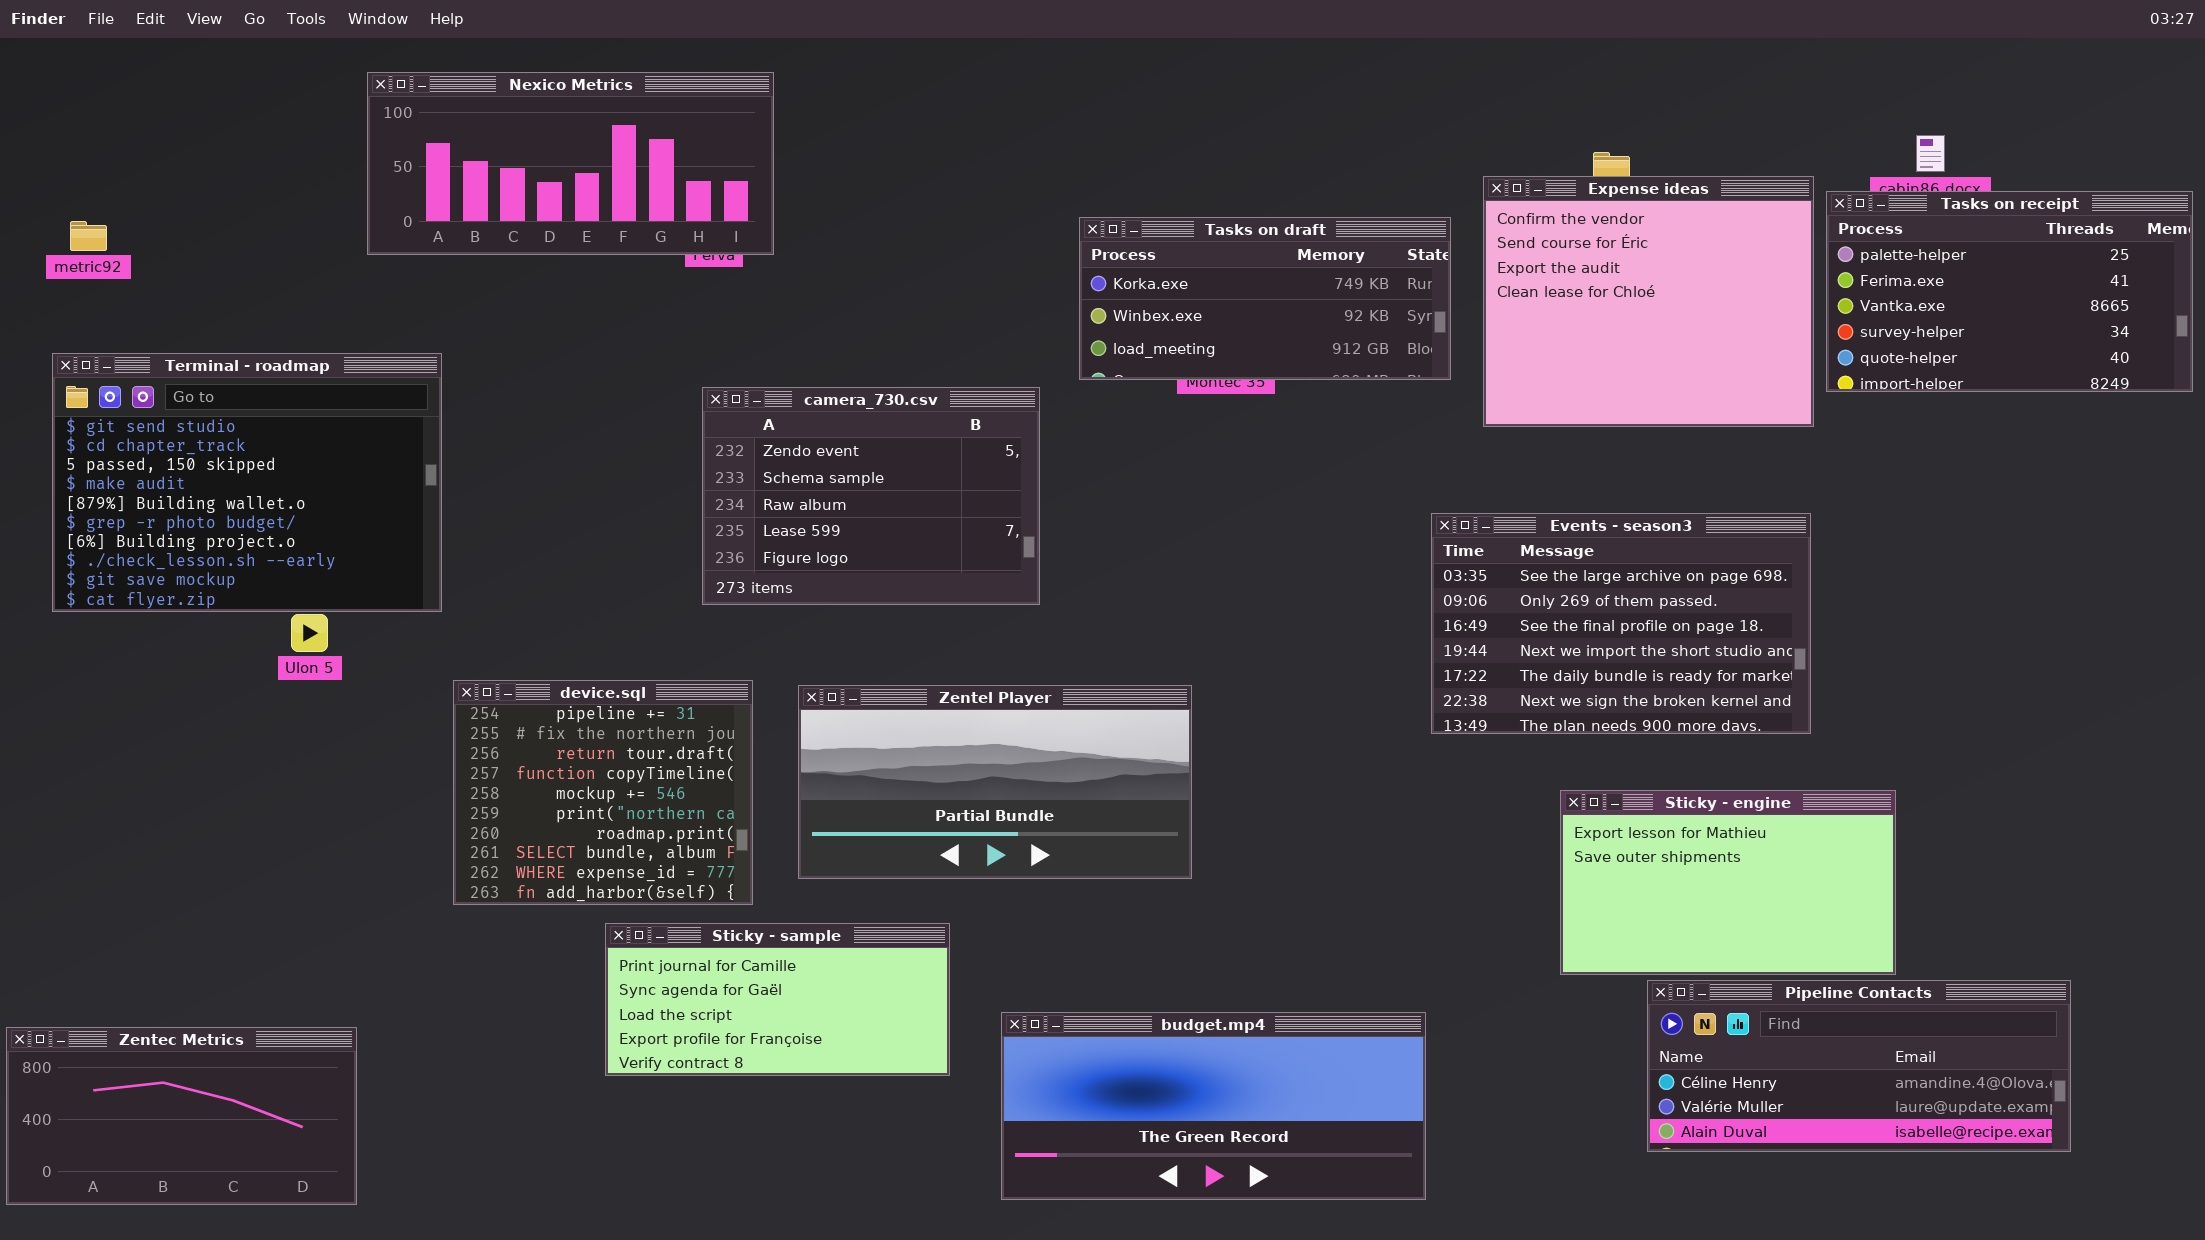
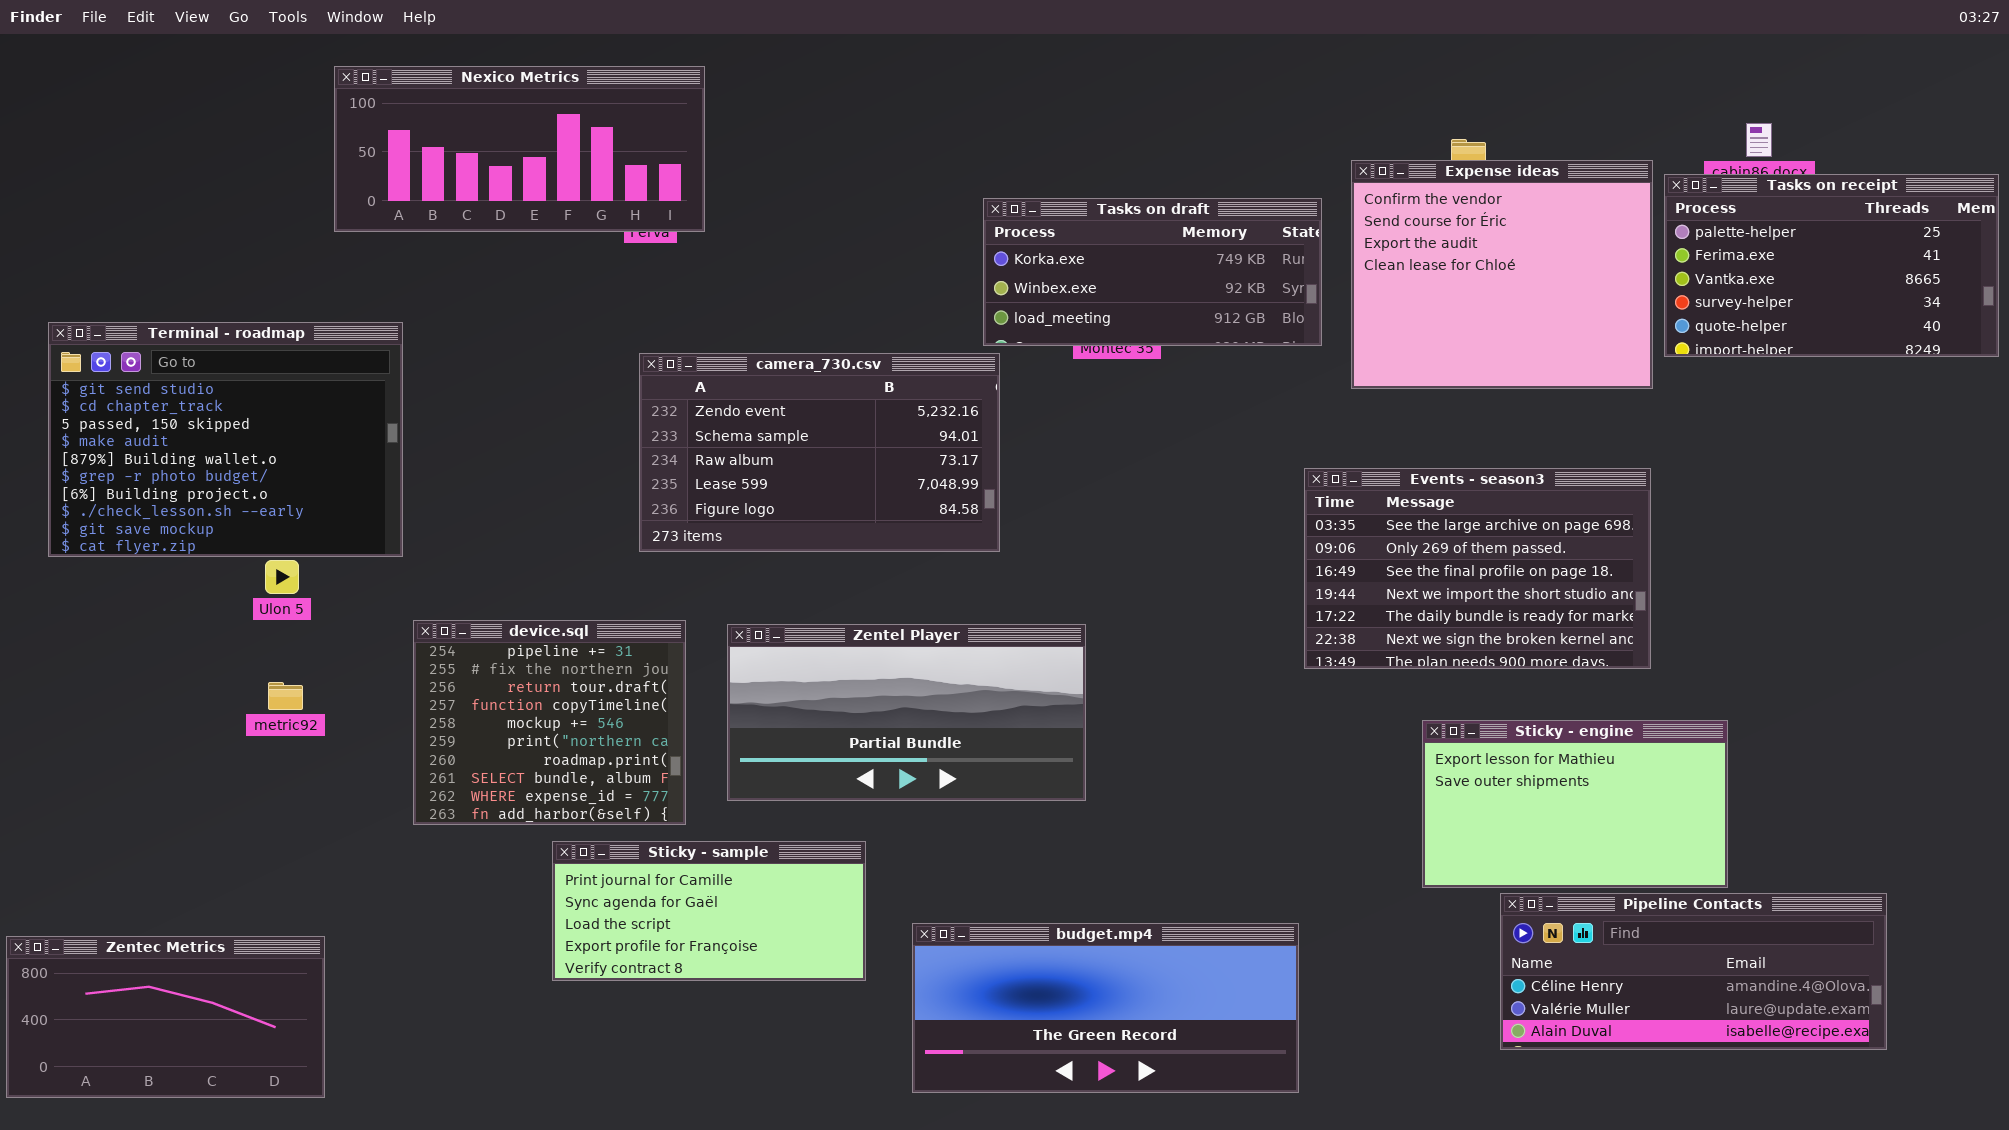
metric92: [70,221,107,251] -> [268,682,303,710], moved
camera_730.csv: [702,387,1040,605] -> [639,353,1000,552], resized

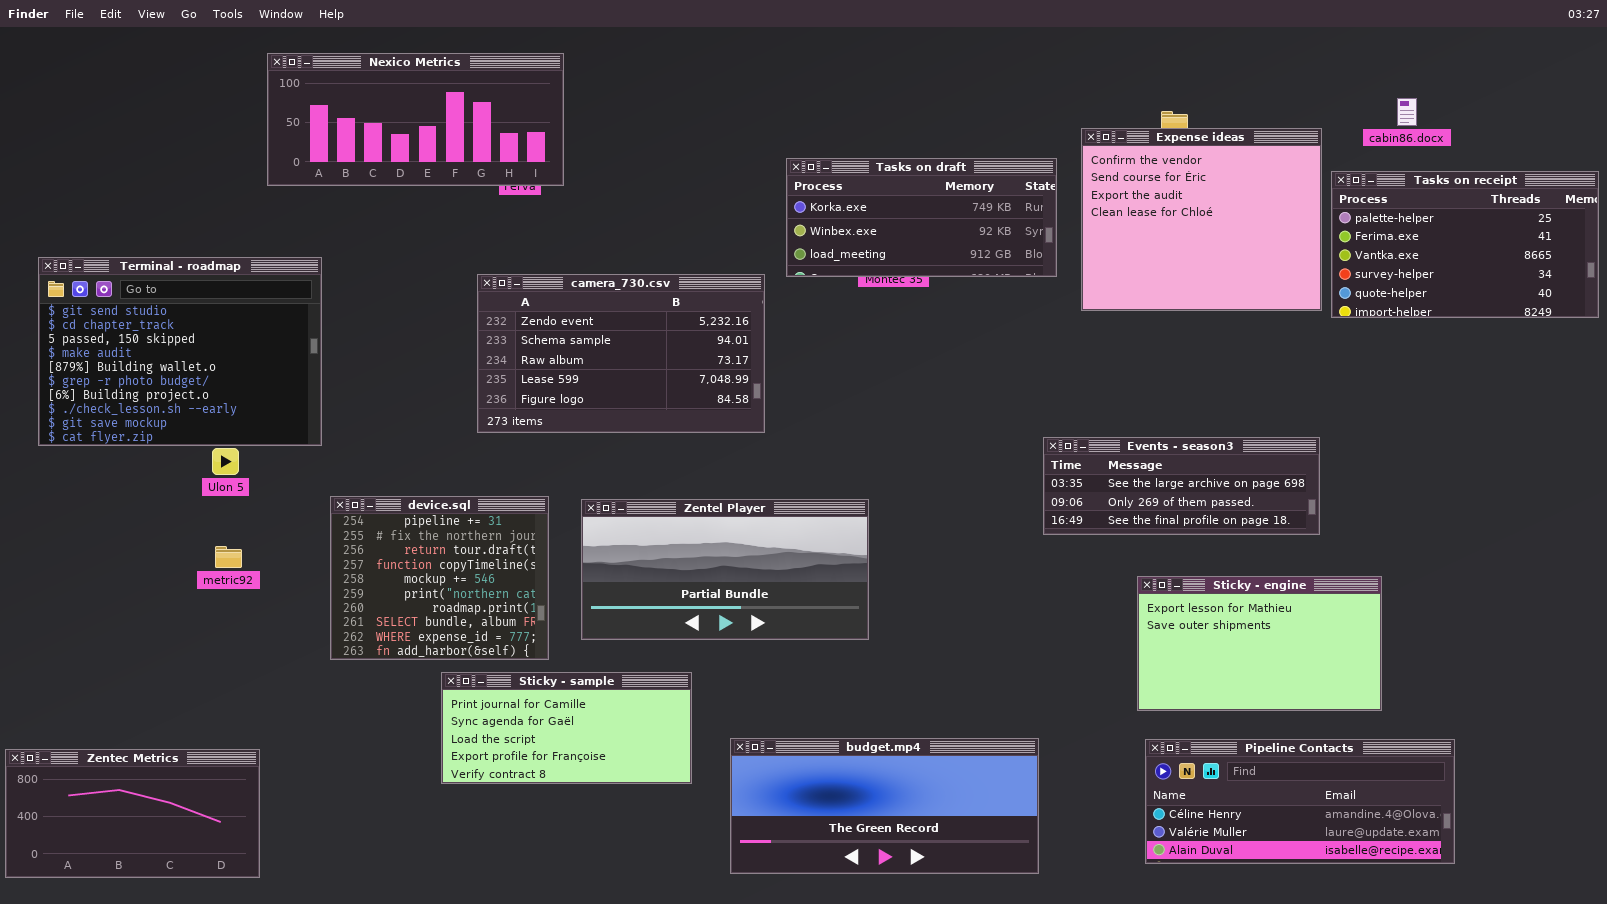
Tasks on receipt: [1664,174,1999,357] -> [1331,171,1599,318], moved
camera_730.csv: [639,353,1000,552] -> [477,274,765,433], moved
Events - season3: [1304,468,1651,669] -> [1043,437,1320,535], resized
Pipeline Contacts: [1500,893,1887,1050] -> [1145,739,1455,864], moved

